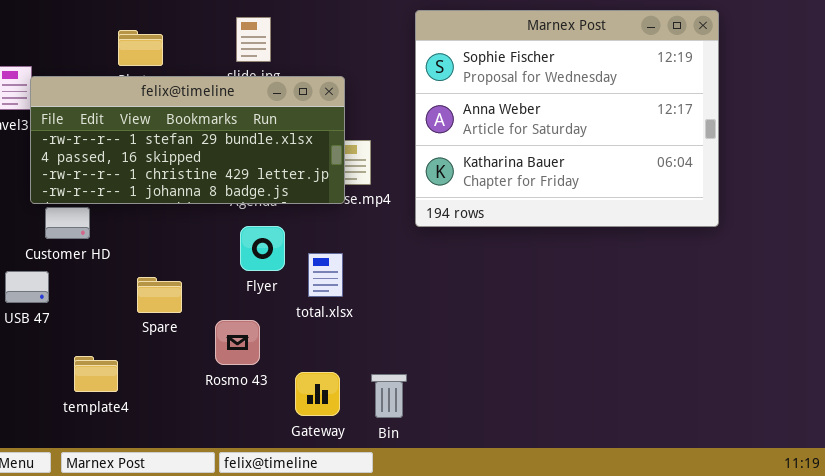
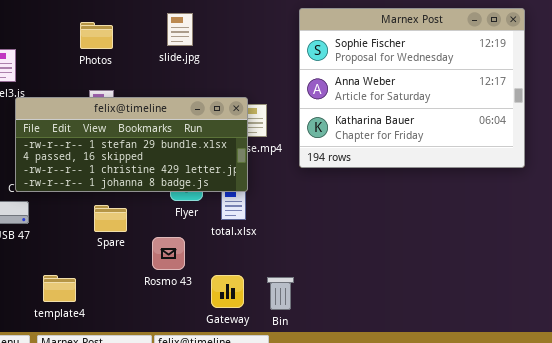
felix@timeline: [30,76,345,204] -> [15,97,248,192], moved
template4: [74,356,118,392] -> [43,275,76,302], moved

